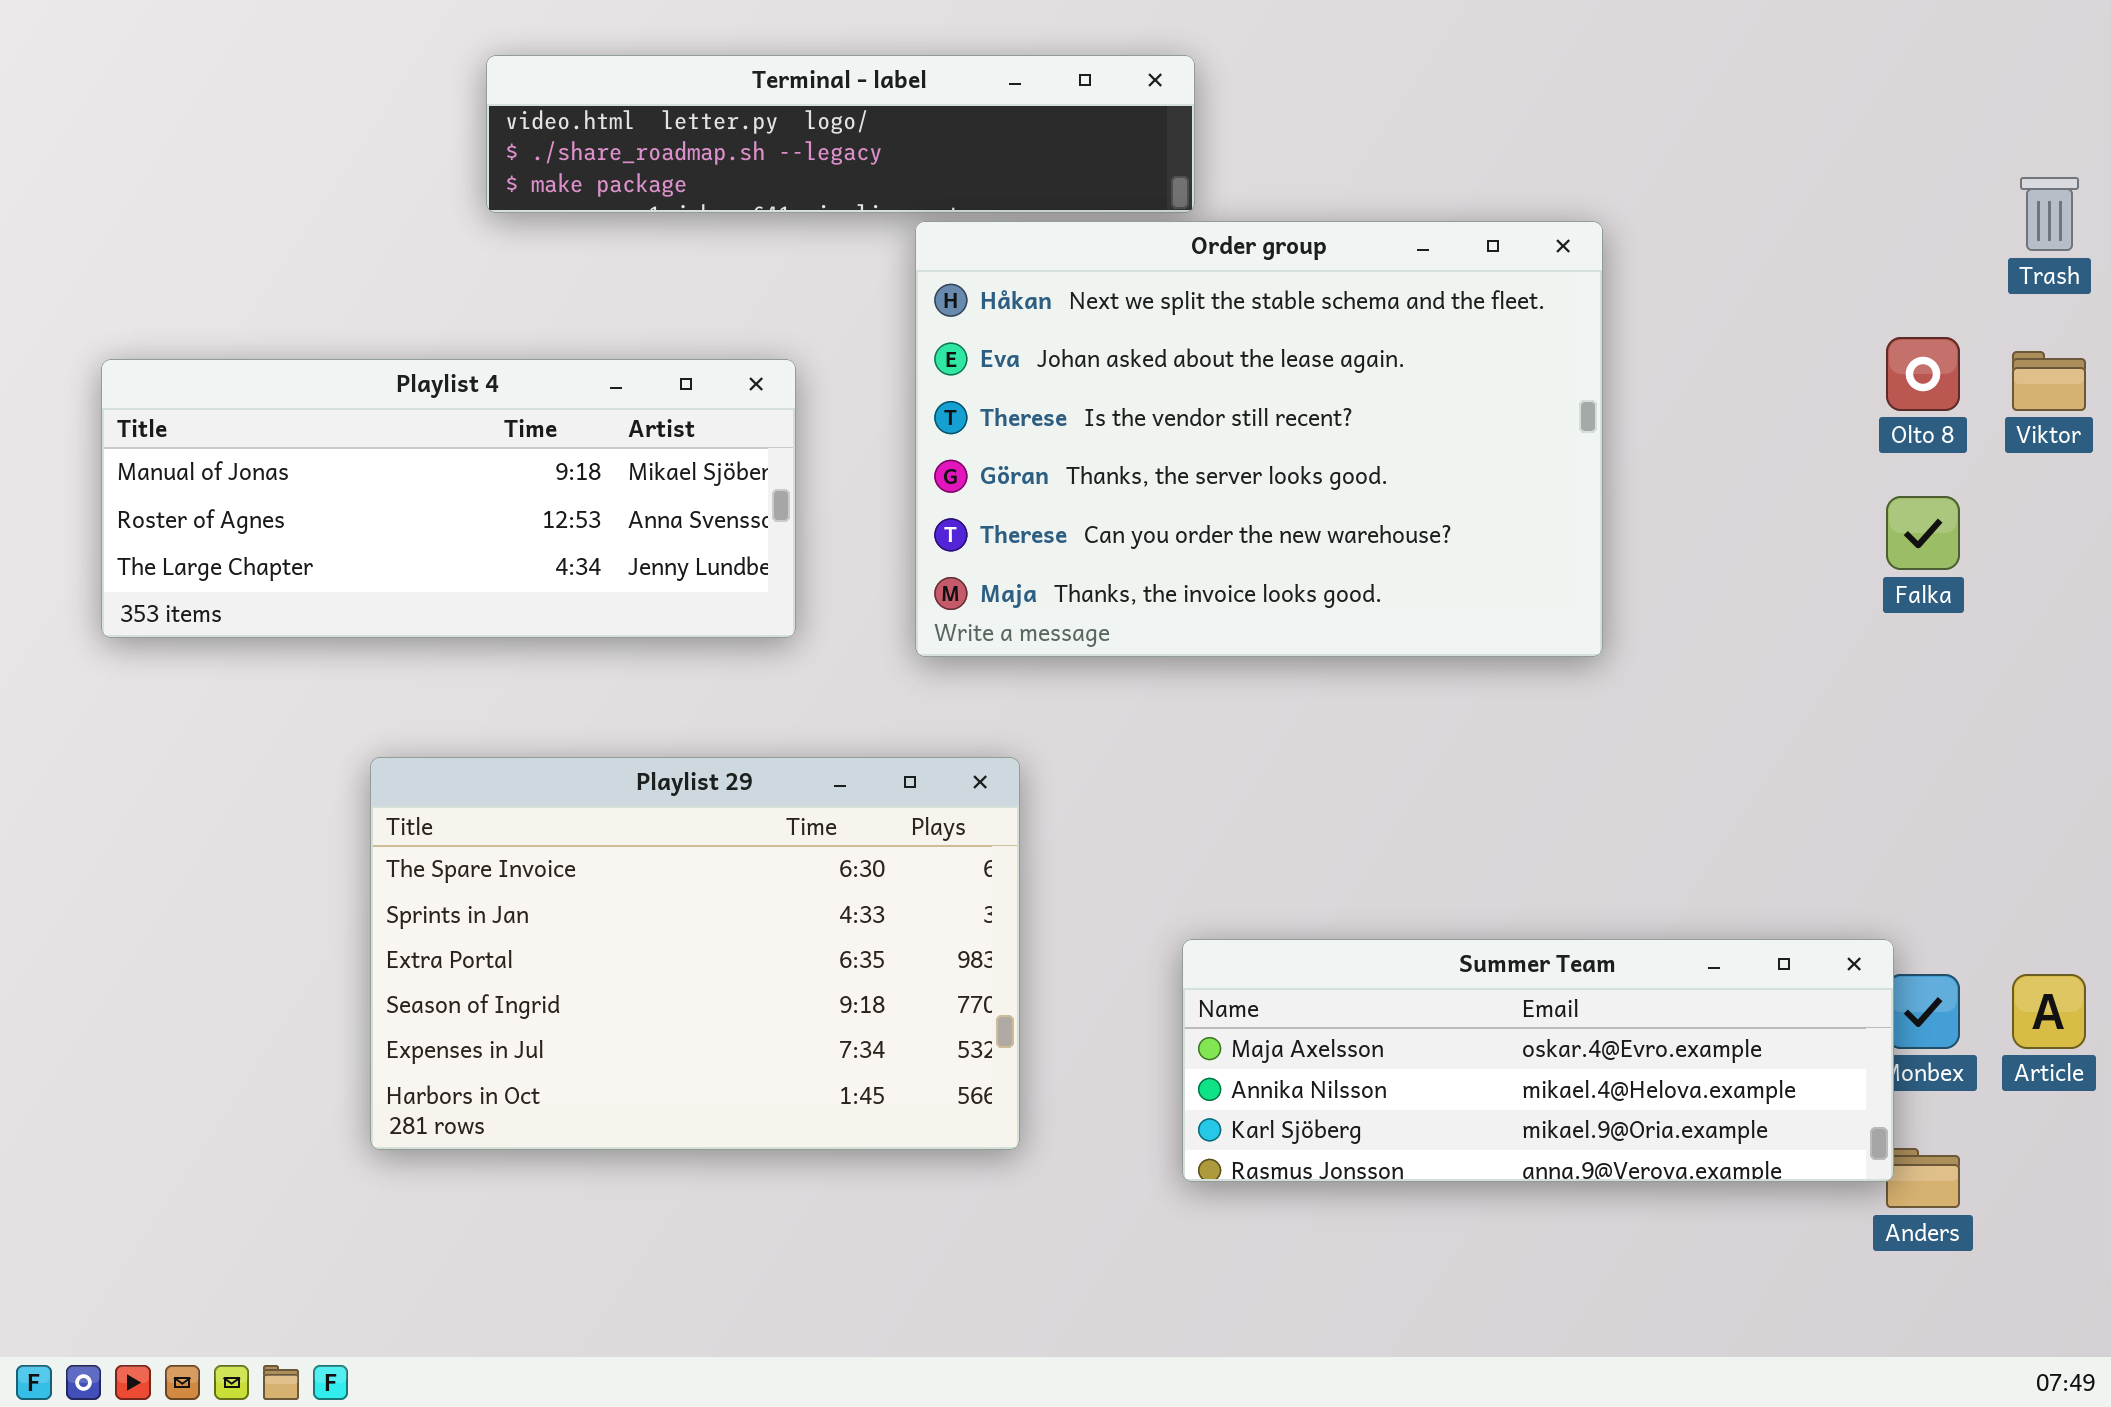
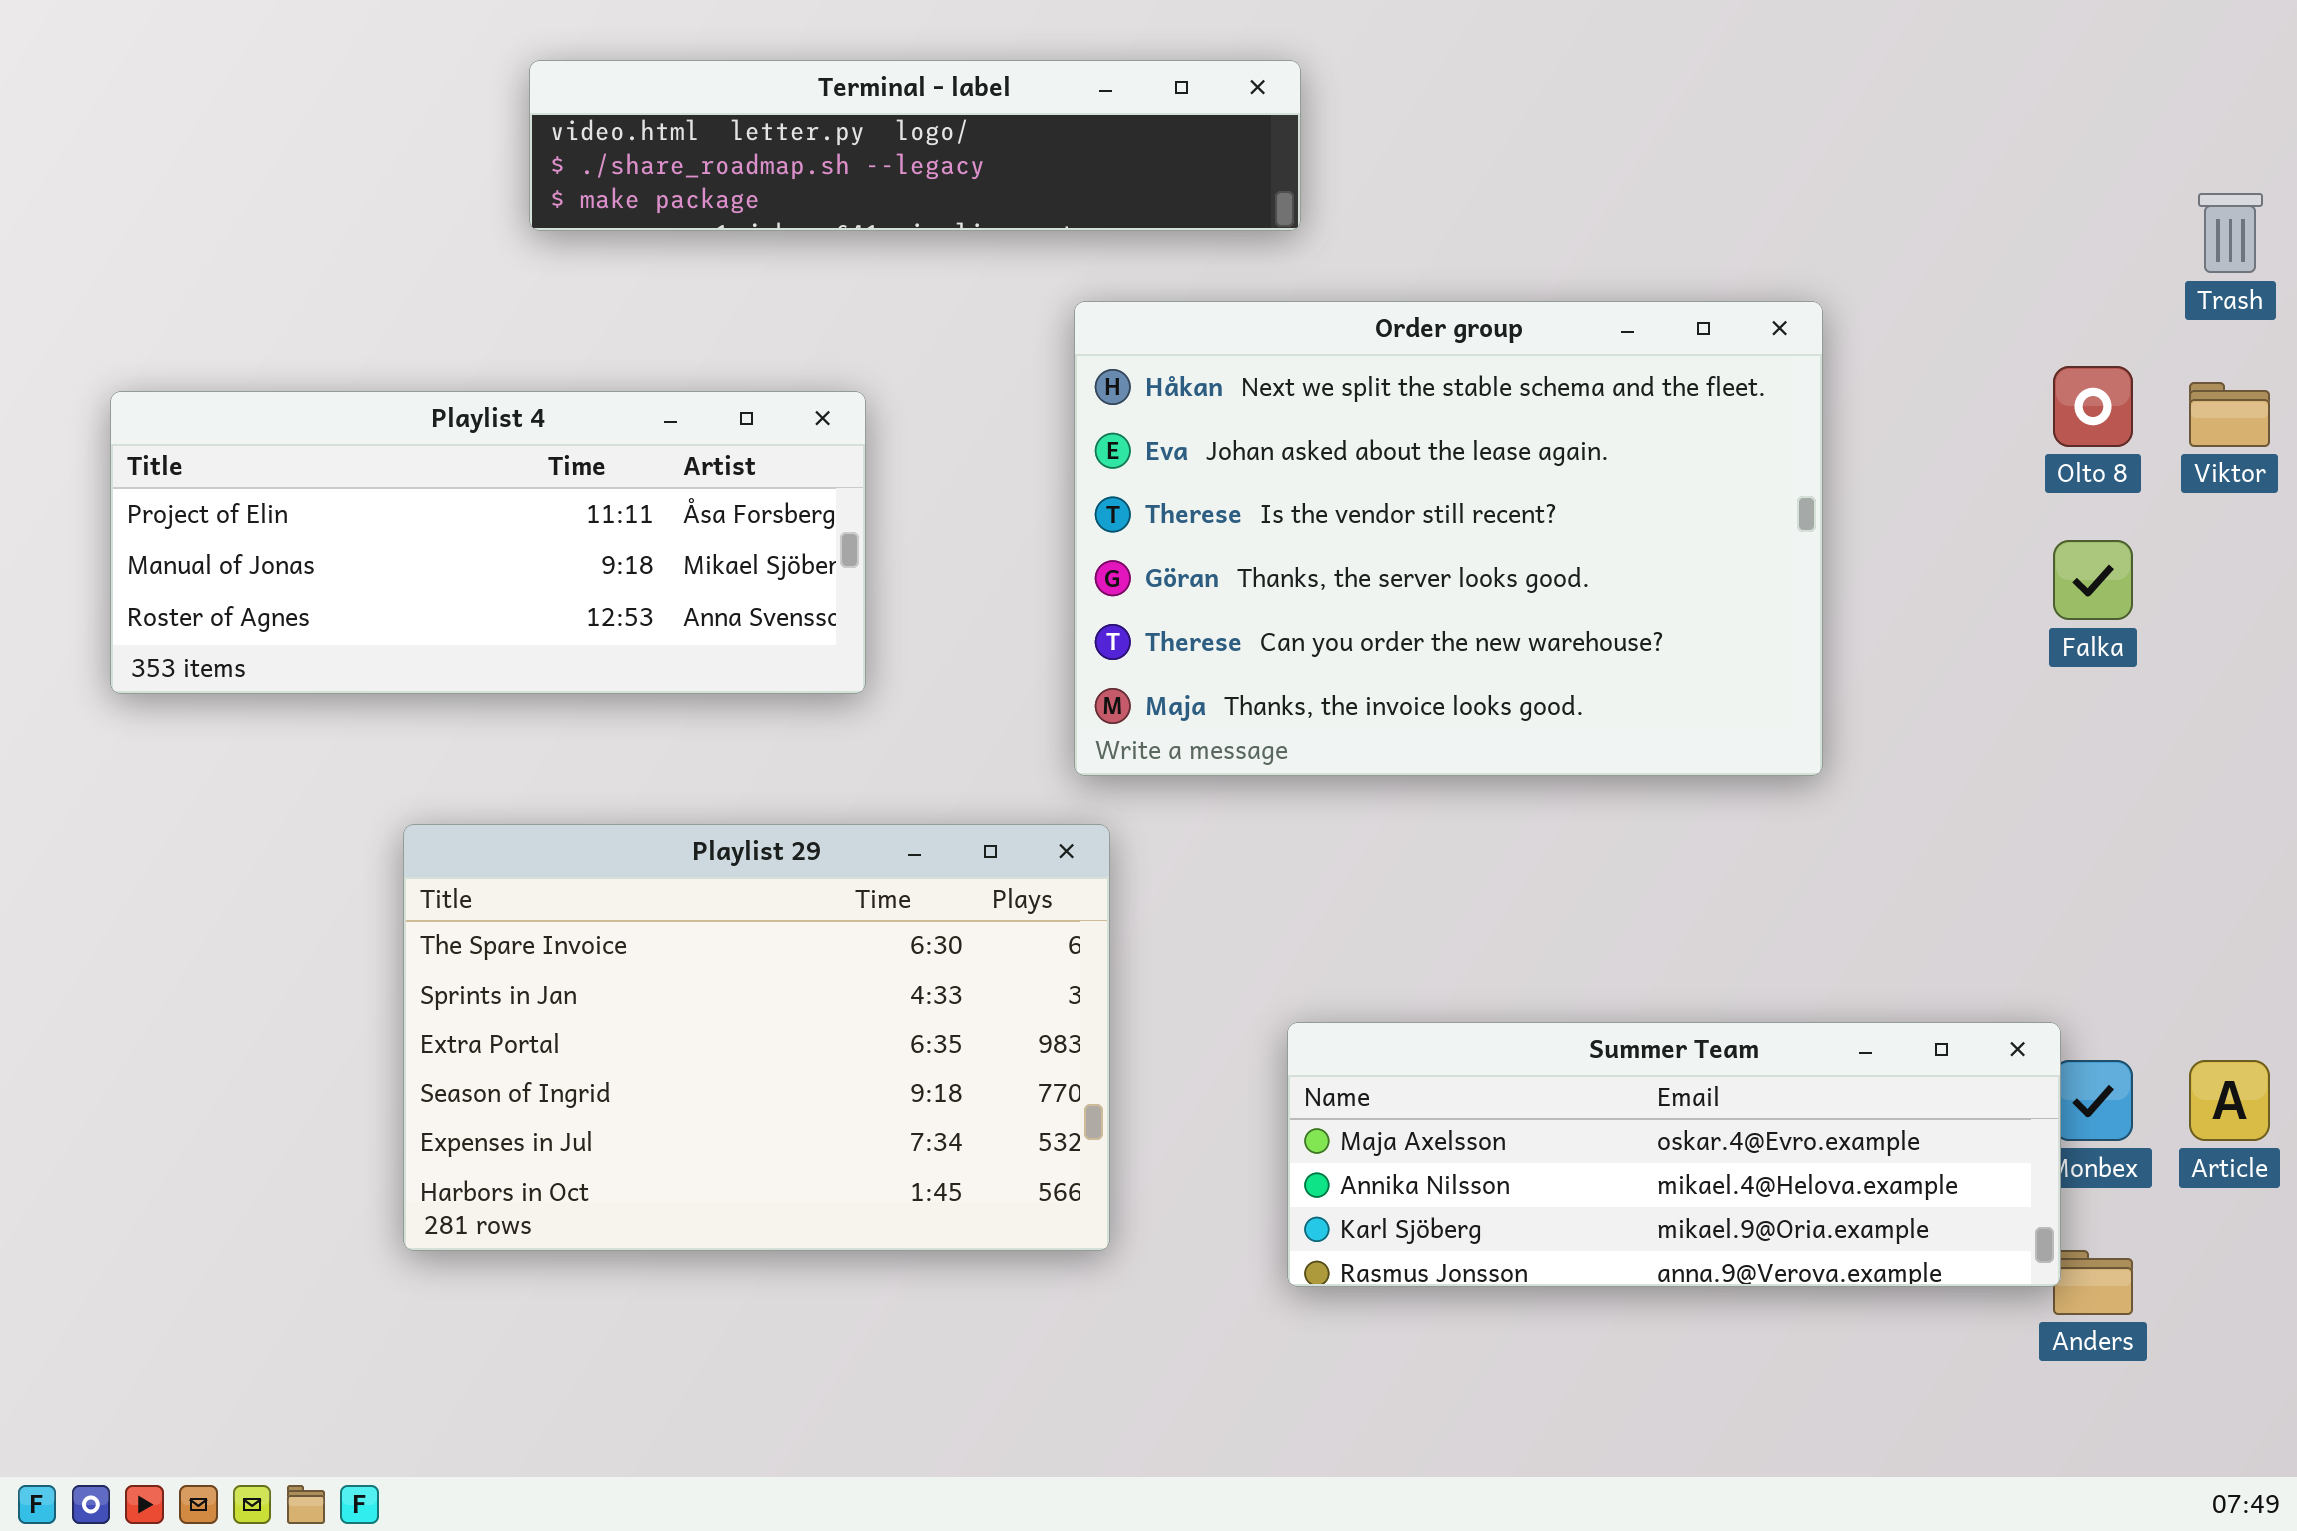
Order group: [915,221,1603,657] -> [1074,301,1823,776], moved
Playlist 4: [101,359,796,638] -> [110,391,866,694], scrolled up 1 row

